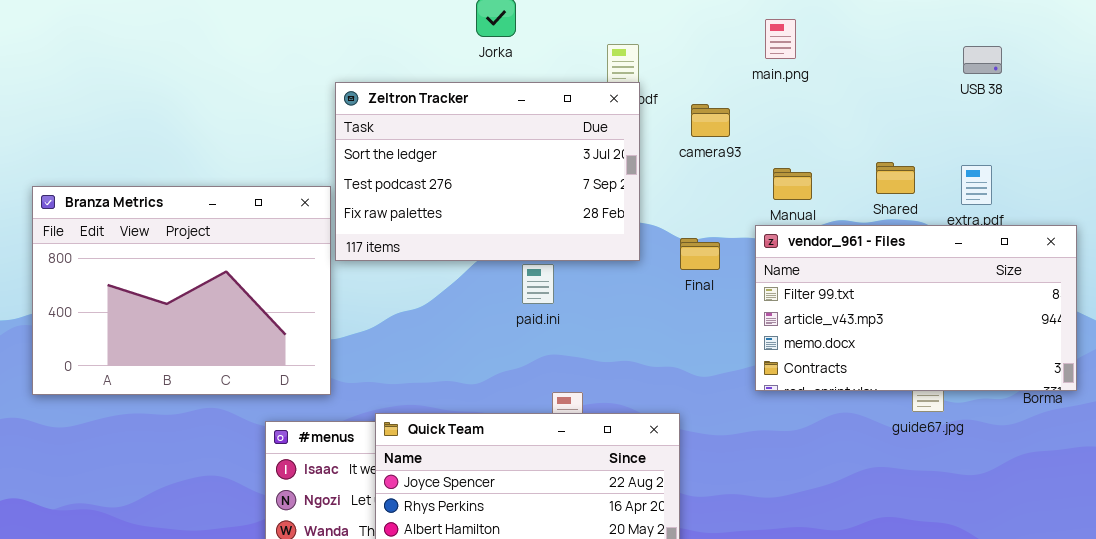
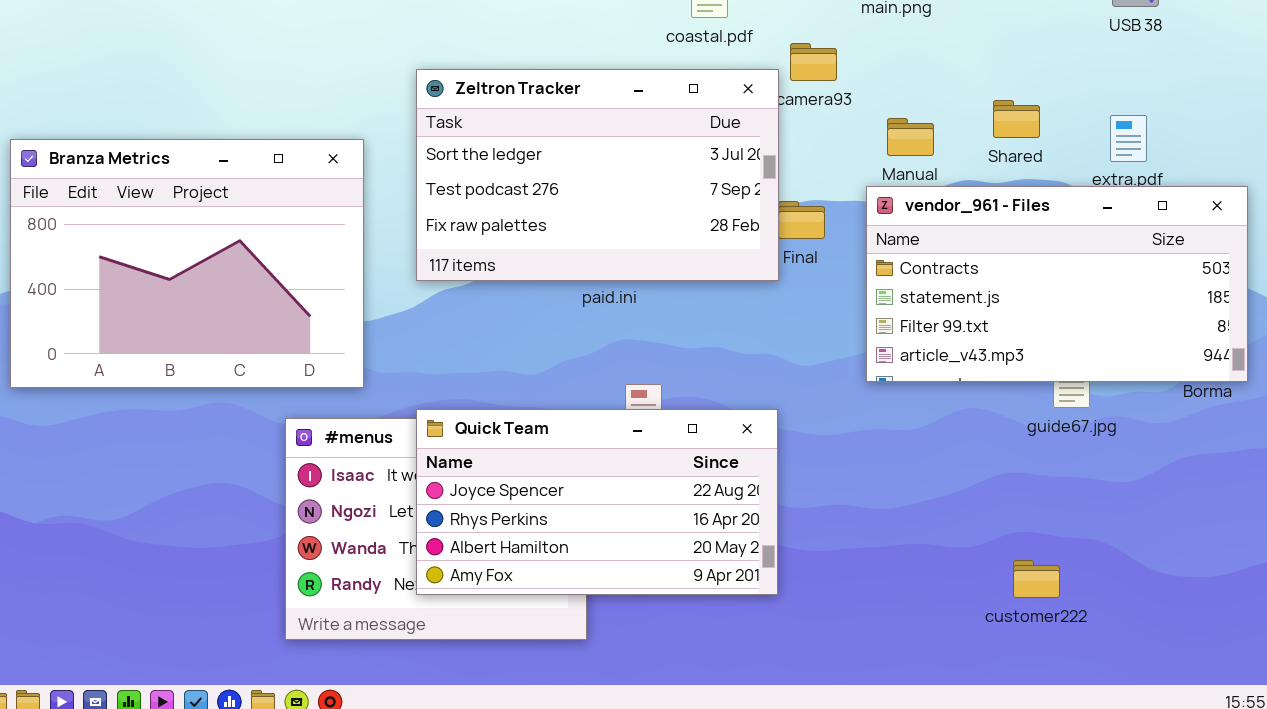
Zeltron Tracker: [335,82,640,261] -> [416,69,779,281], moved
Shared: [876,162,915,194] -> [993,100,1040,138], moved
vendor_961 - Files: [755,225,1077,391] -> [866,186,1248,382], scrolled up 2 rows

